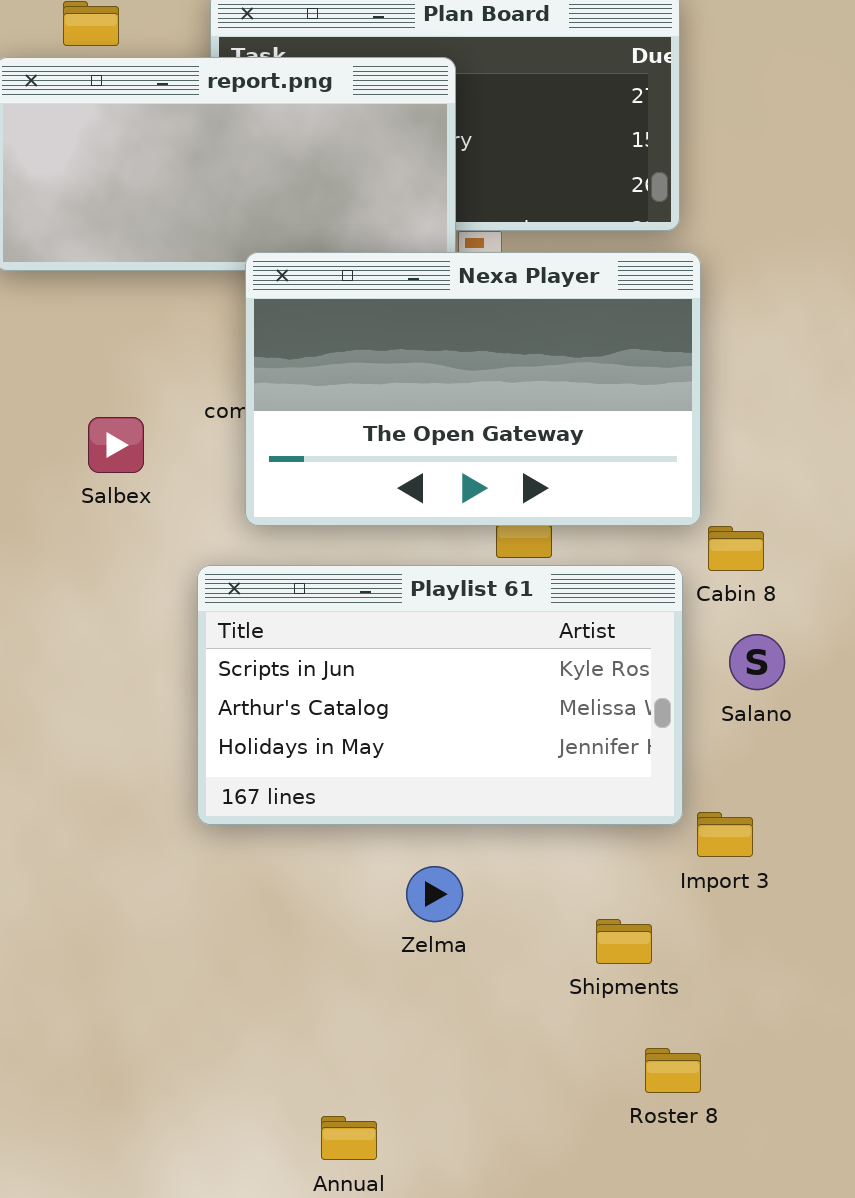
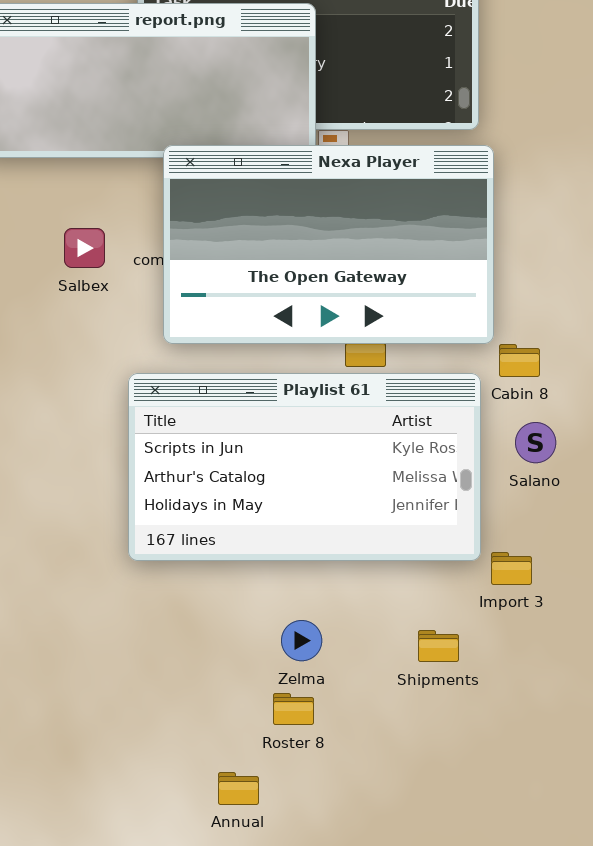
Salbex: [88,417,144,473] -> [64,228,105,268], moved
Zelma: [406,866,463,922] -> [281,620,322,661], moved
Roster 8: [645,1048,701,1093] -> [273,693,314,725], moved

